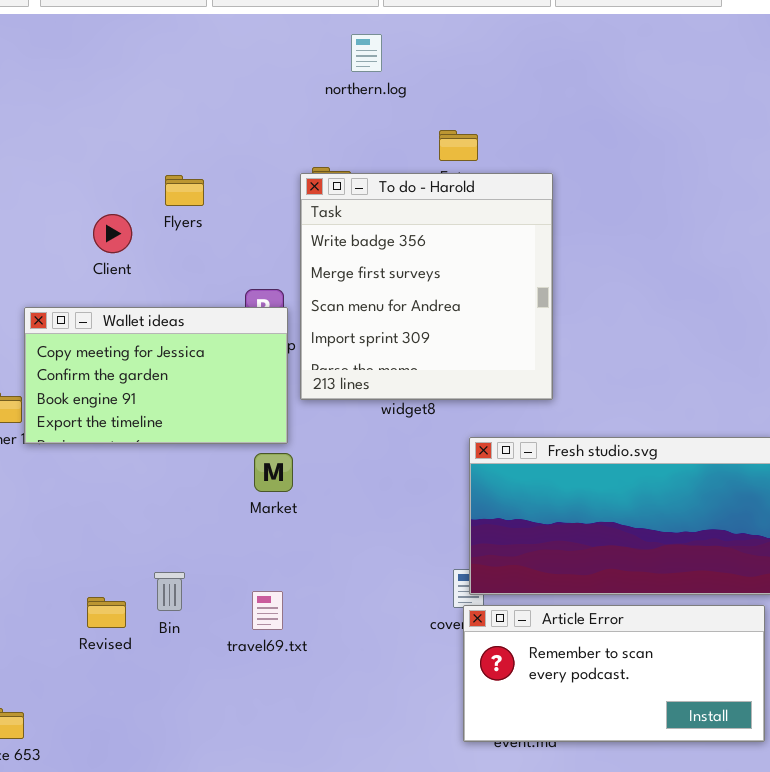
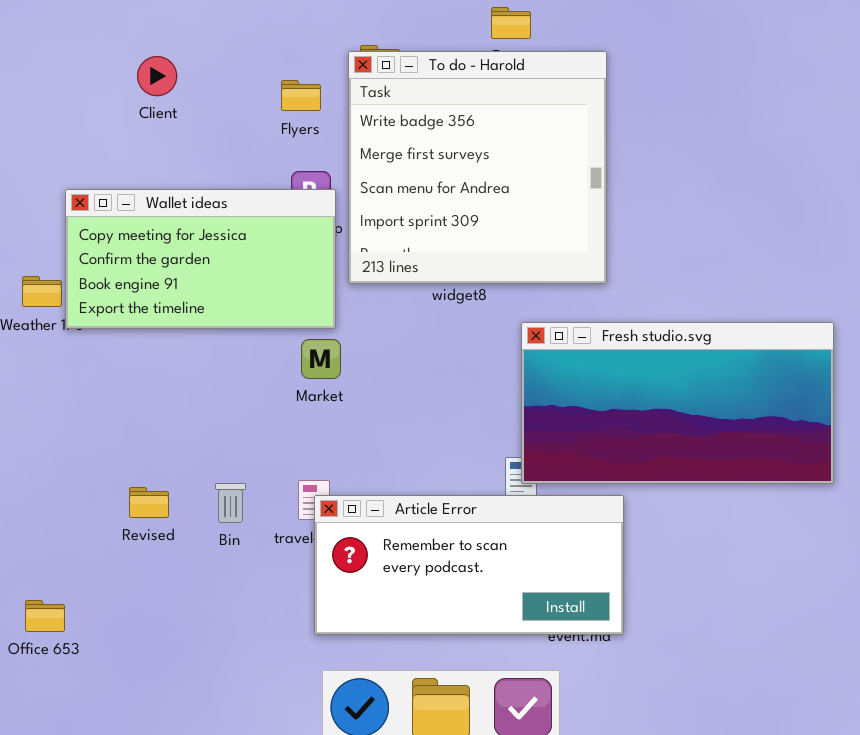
Flyers: [165,175,204,206] -> [281,80,321,111], moved
Client: [93,214,132,253] -> [137,56,177,96], moved
Bin: [154,572,185,611] -> [215,483,246,523], moved
Article Error: [463,605,765,742] -> [314,495,624,635], moved

